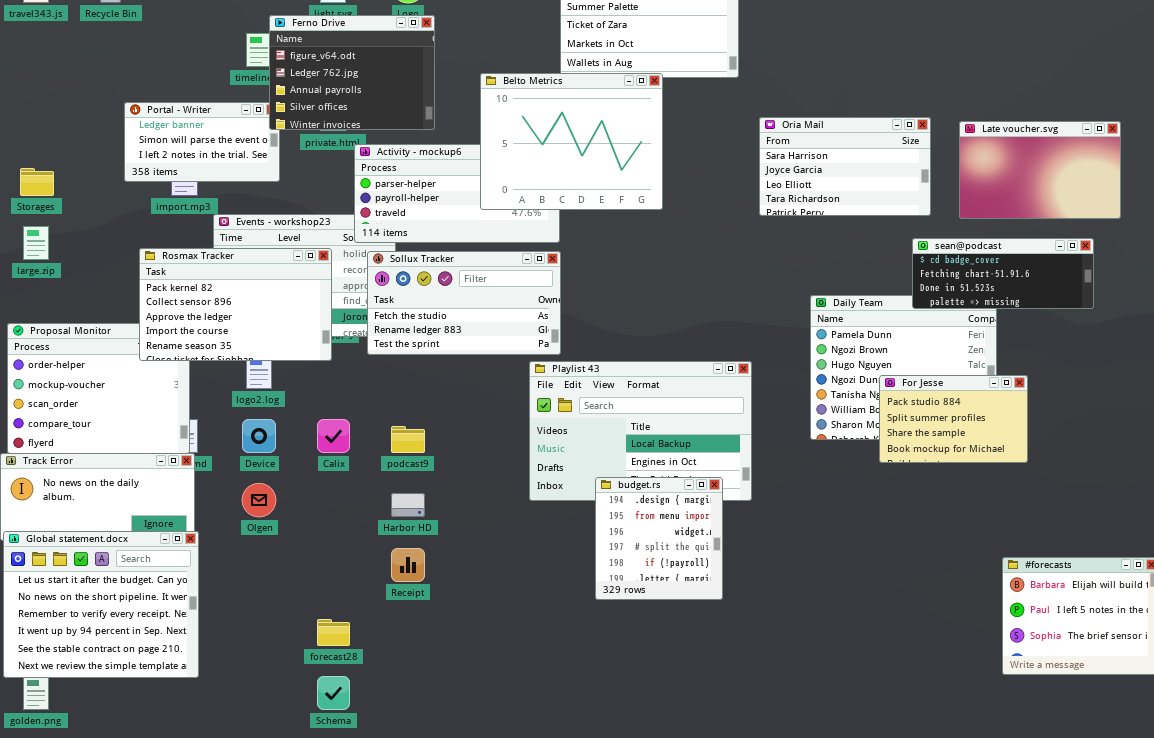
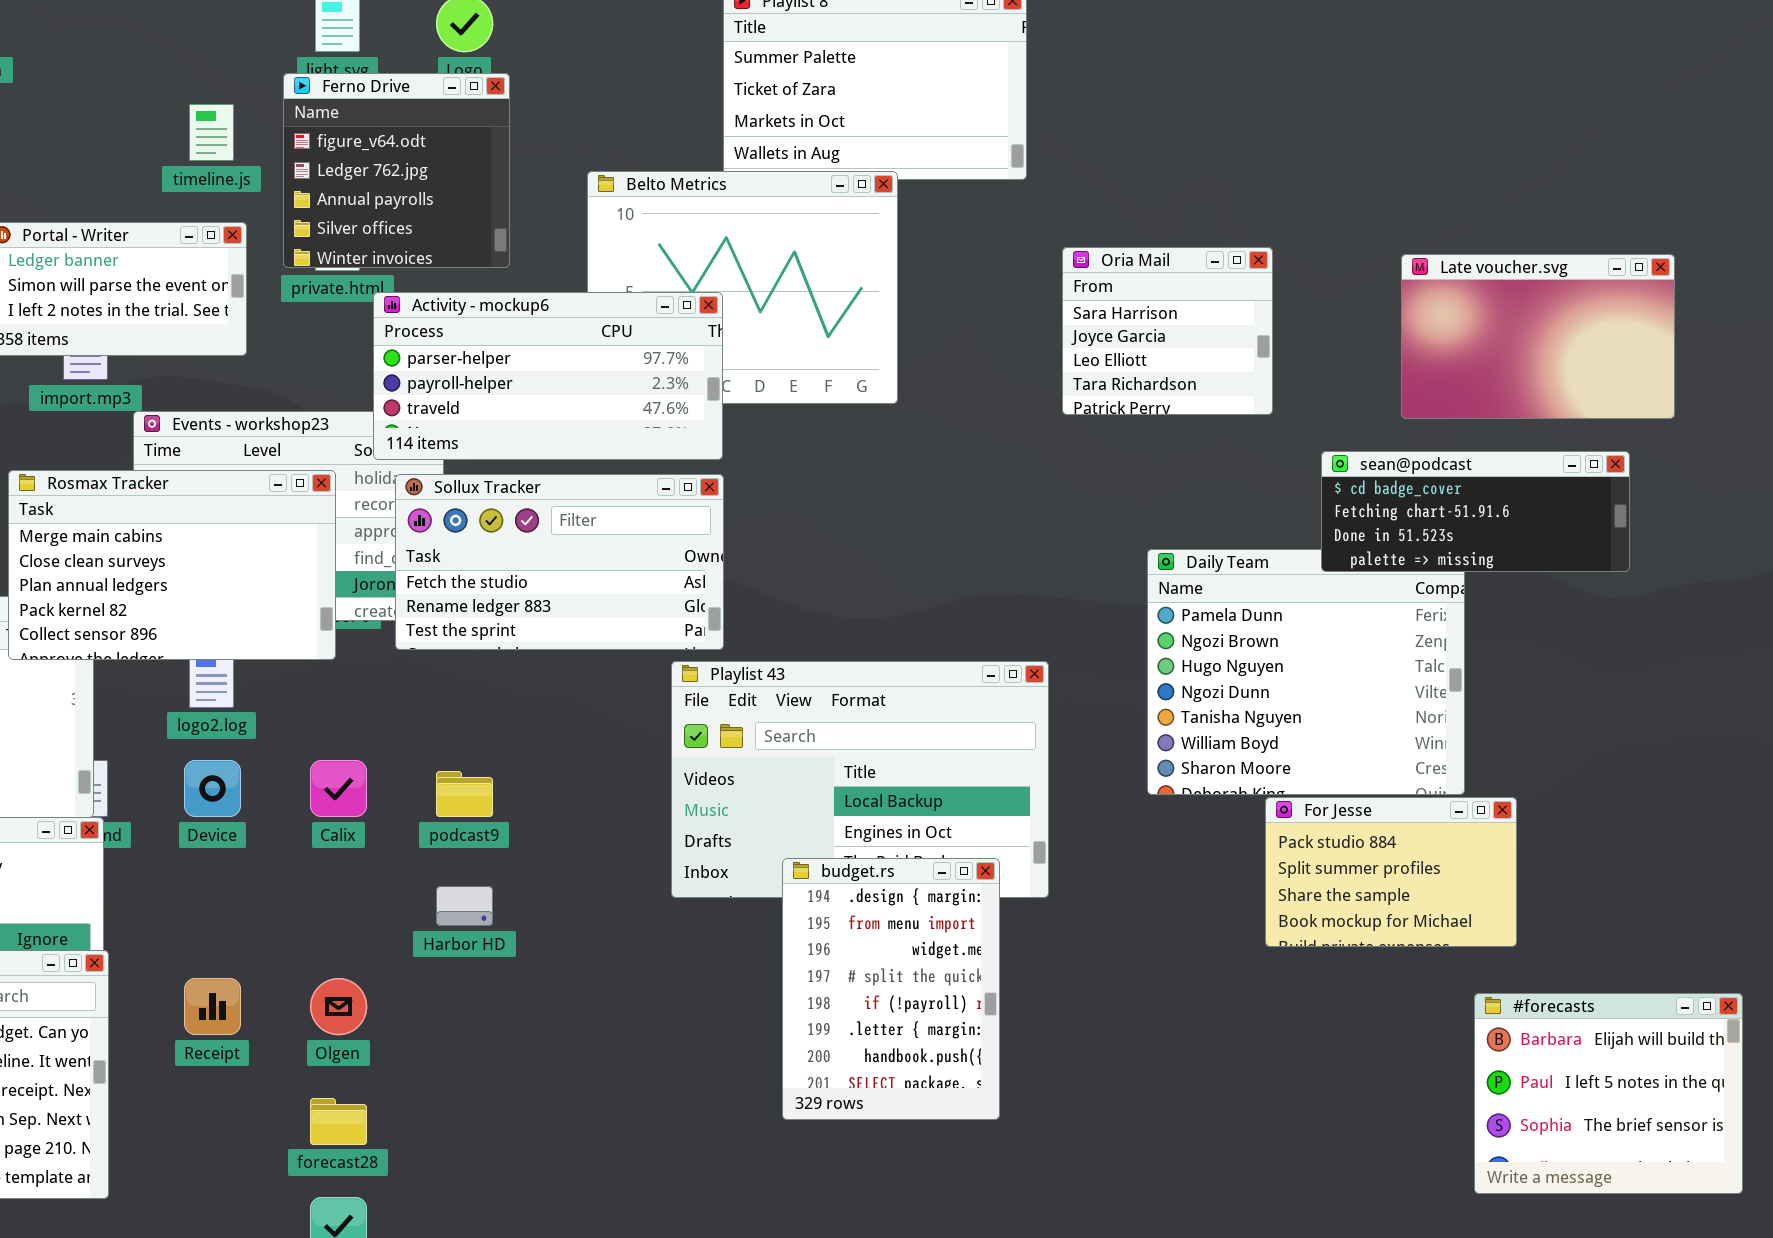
Ferno Drive: [269,15,435,130] -> [283,73,510,268], resized
Oria Mail: [759,117,931,216] -> [1062,247,1273,415], resized
Activity - mockup6: [354,144,560,243] -> [373,292,723,460], raised
Rosmax Tracker: [139,248,332,361] -> [8,470,336,660], scrolled up 3 rows
For Jesse: [879,375,1028,463] -> [1265,797,1517,947], moved
budget.rs: [595,477,723,600] -> [782,858,1000,1120], resized
Olgen: [242,483,276,517] -> [310,978,367,1035], moved
Receipt: [391,548,425,582] -> [184,978,241,1035], moved

